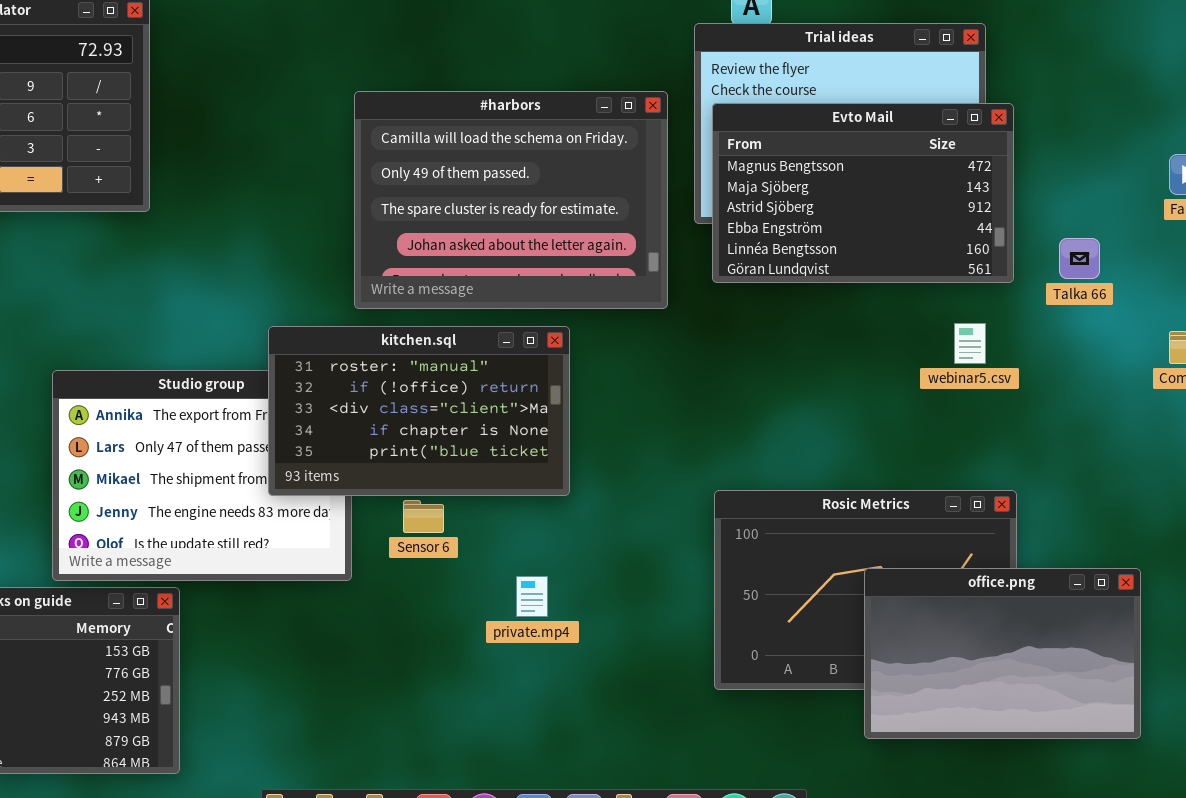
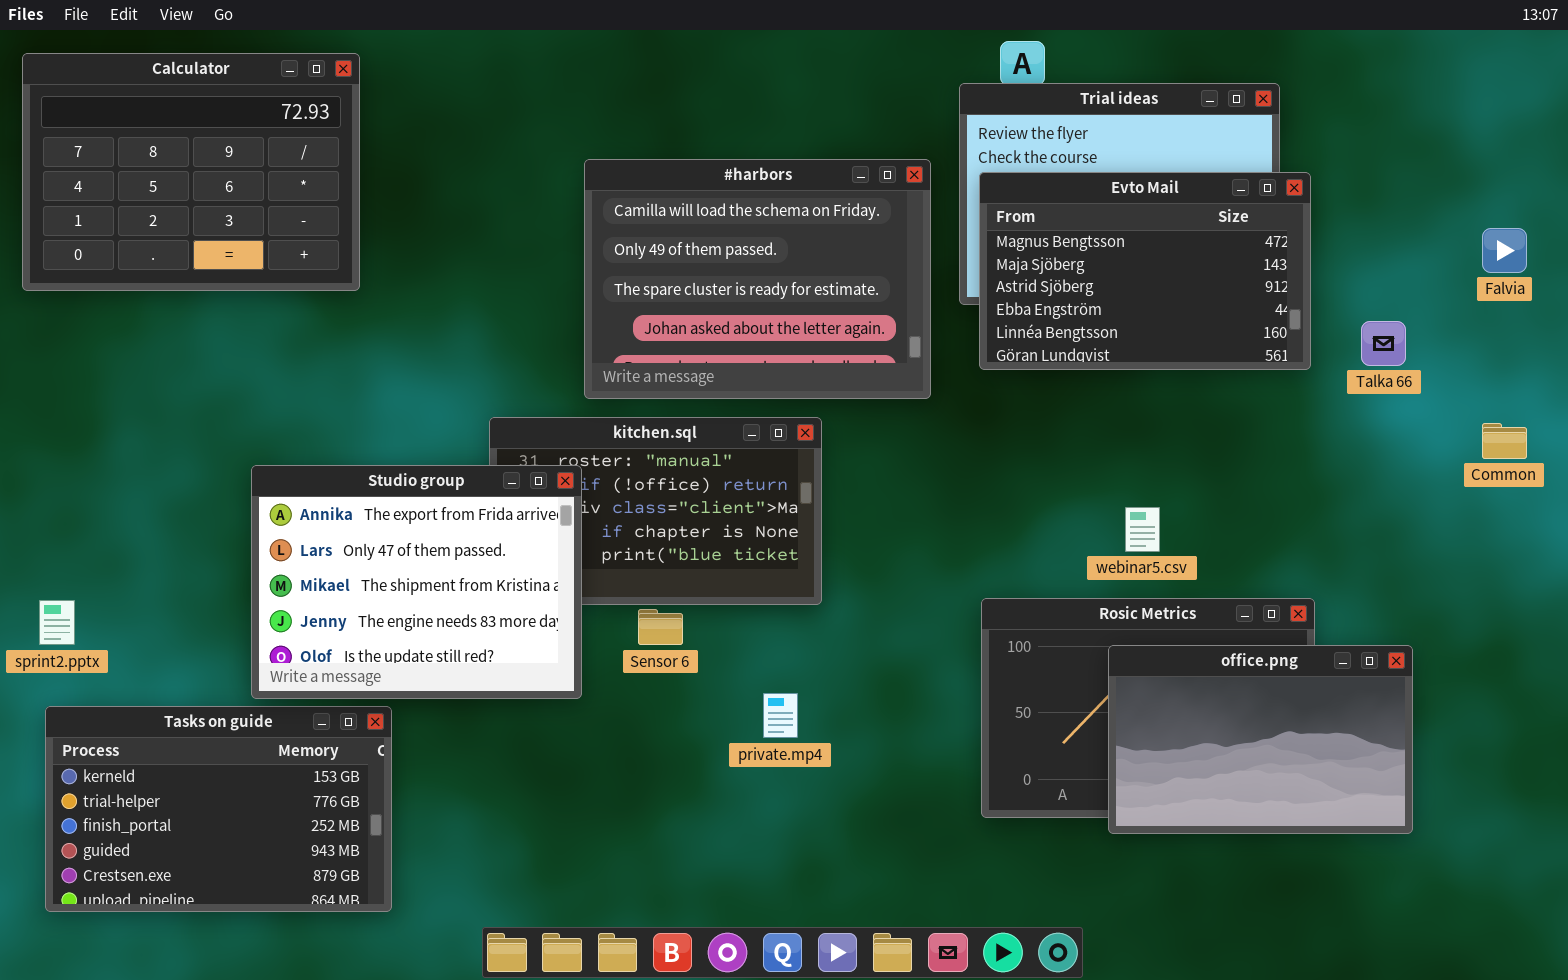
webinar5.csv: [954,323,986,364] -> [1125,507,1160,552], moved
Studio group: [52,370,352,581] -> [251,465,582,699], raised
office.png: [864,568,1141,739] -> [1108,645,1413,834], moved

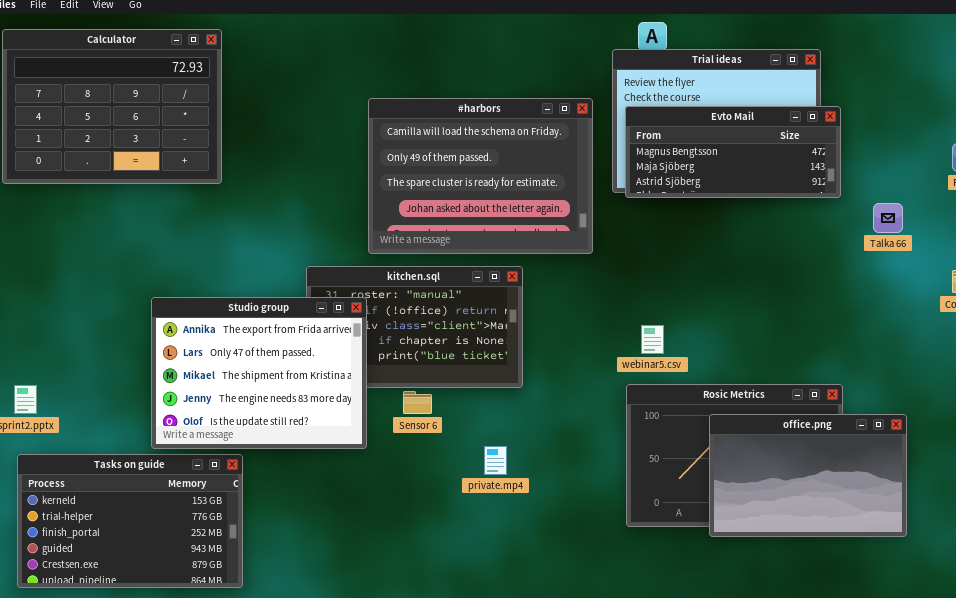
Evto Mail: [979,172,1311,370] -> [625,106,841,198], resized
webinar5.csv: [1125,507,1160,552] -> [641,325,664,354], moved

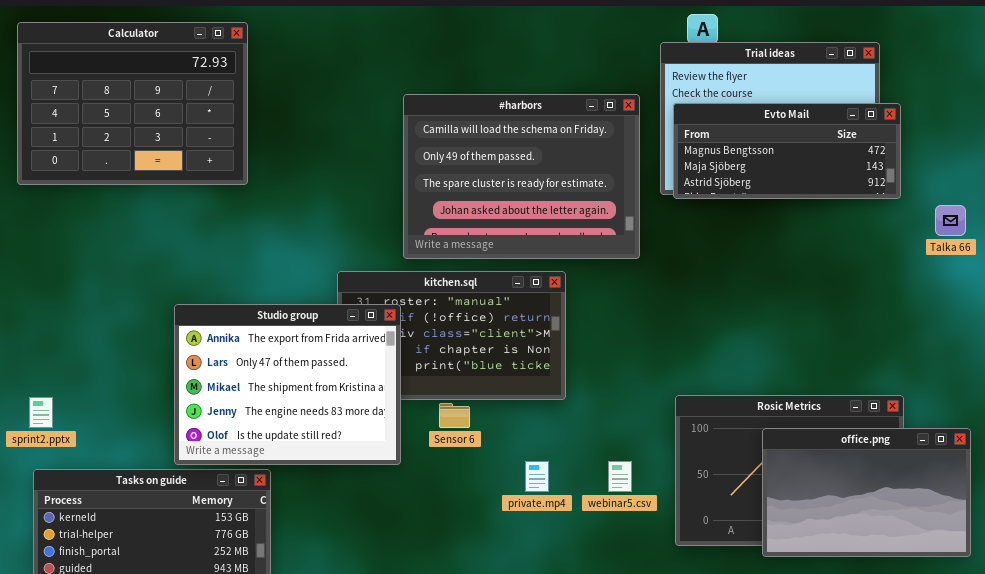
webinar5.csv: [641,325,664,354] -> [608,461,632,492], moved

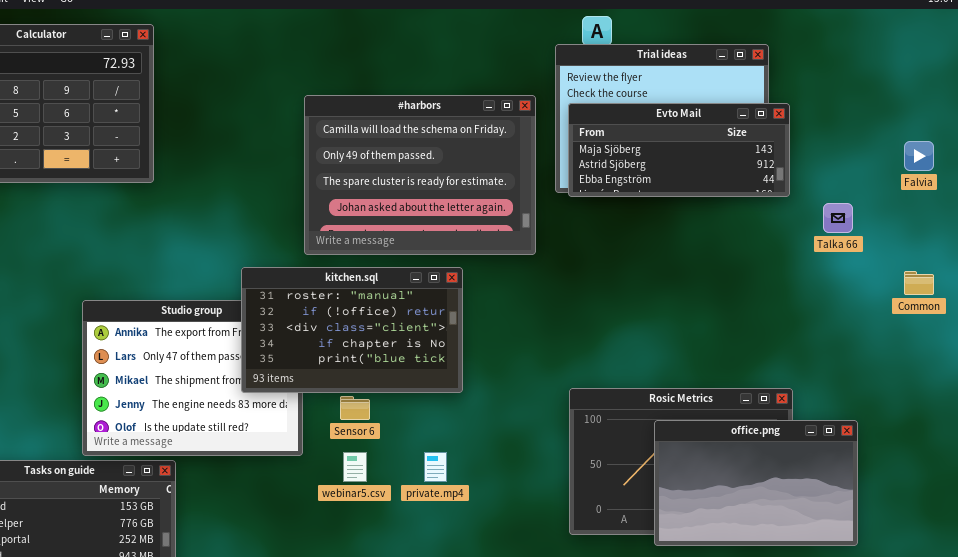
Evto Mail: [673,103,901,199] -> [568,103,790,197], scrolled down 1 row
kitchen.sql: [337,271,566,400] -> [241,267,463,393], raised
webinar5.csv: [608,461,632,492] -> [343,452,367,482], moved

